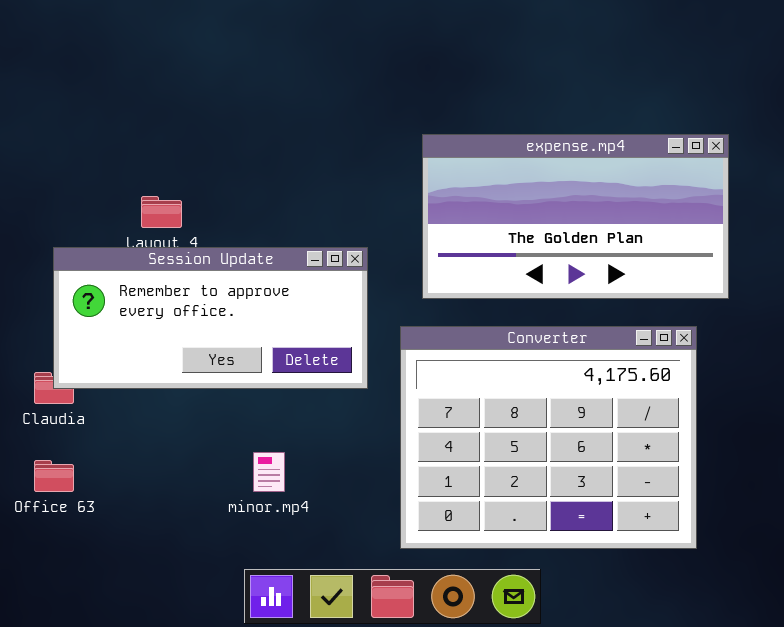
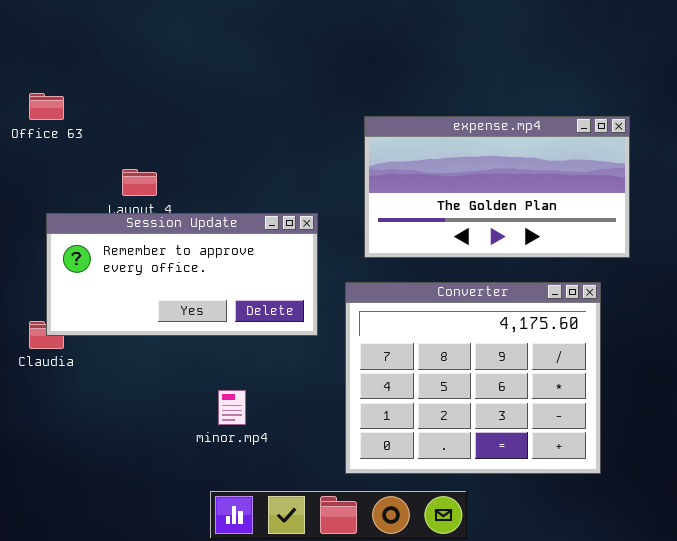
Office 63: [34,460,74,492] -> [29,93,64,120], moved

